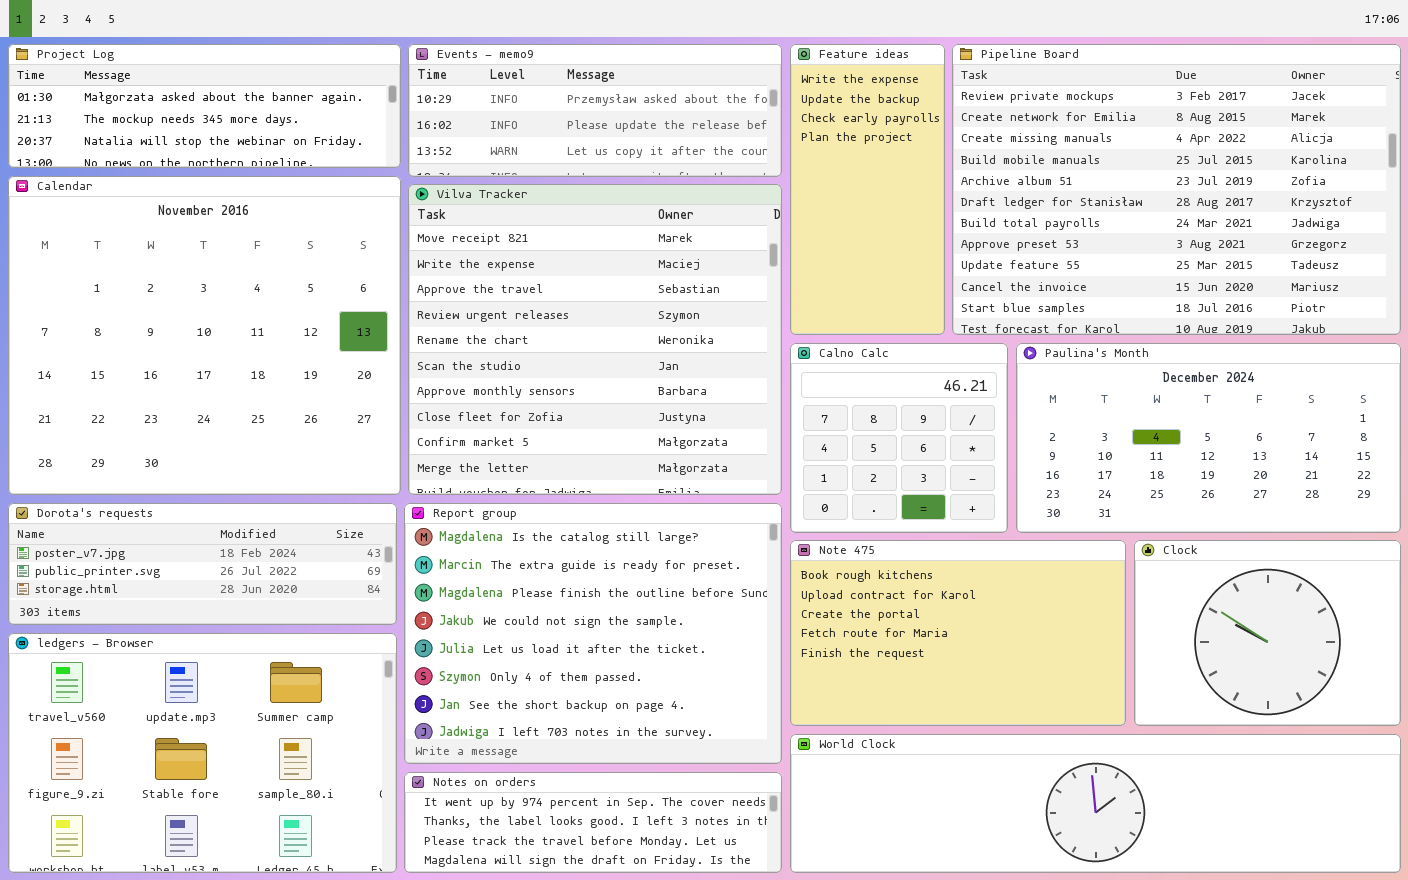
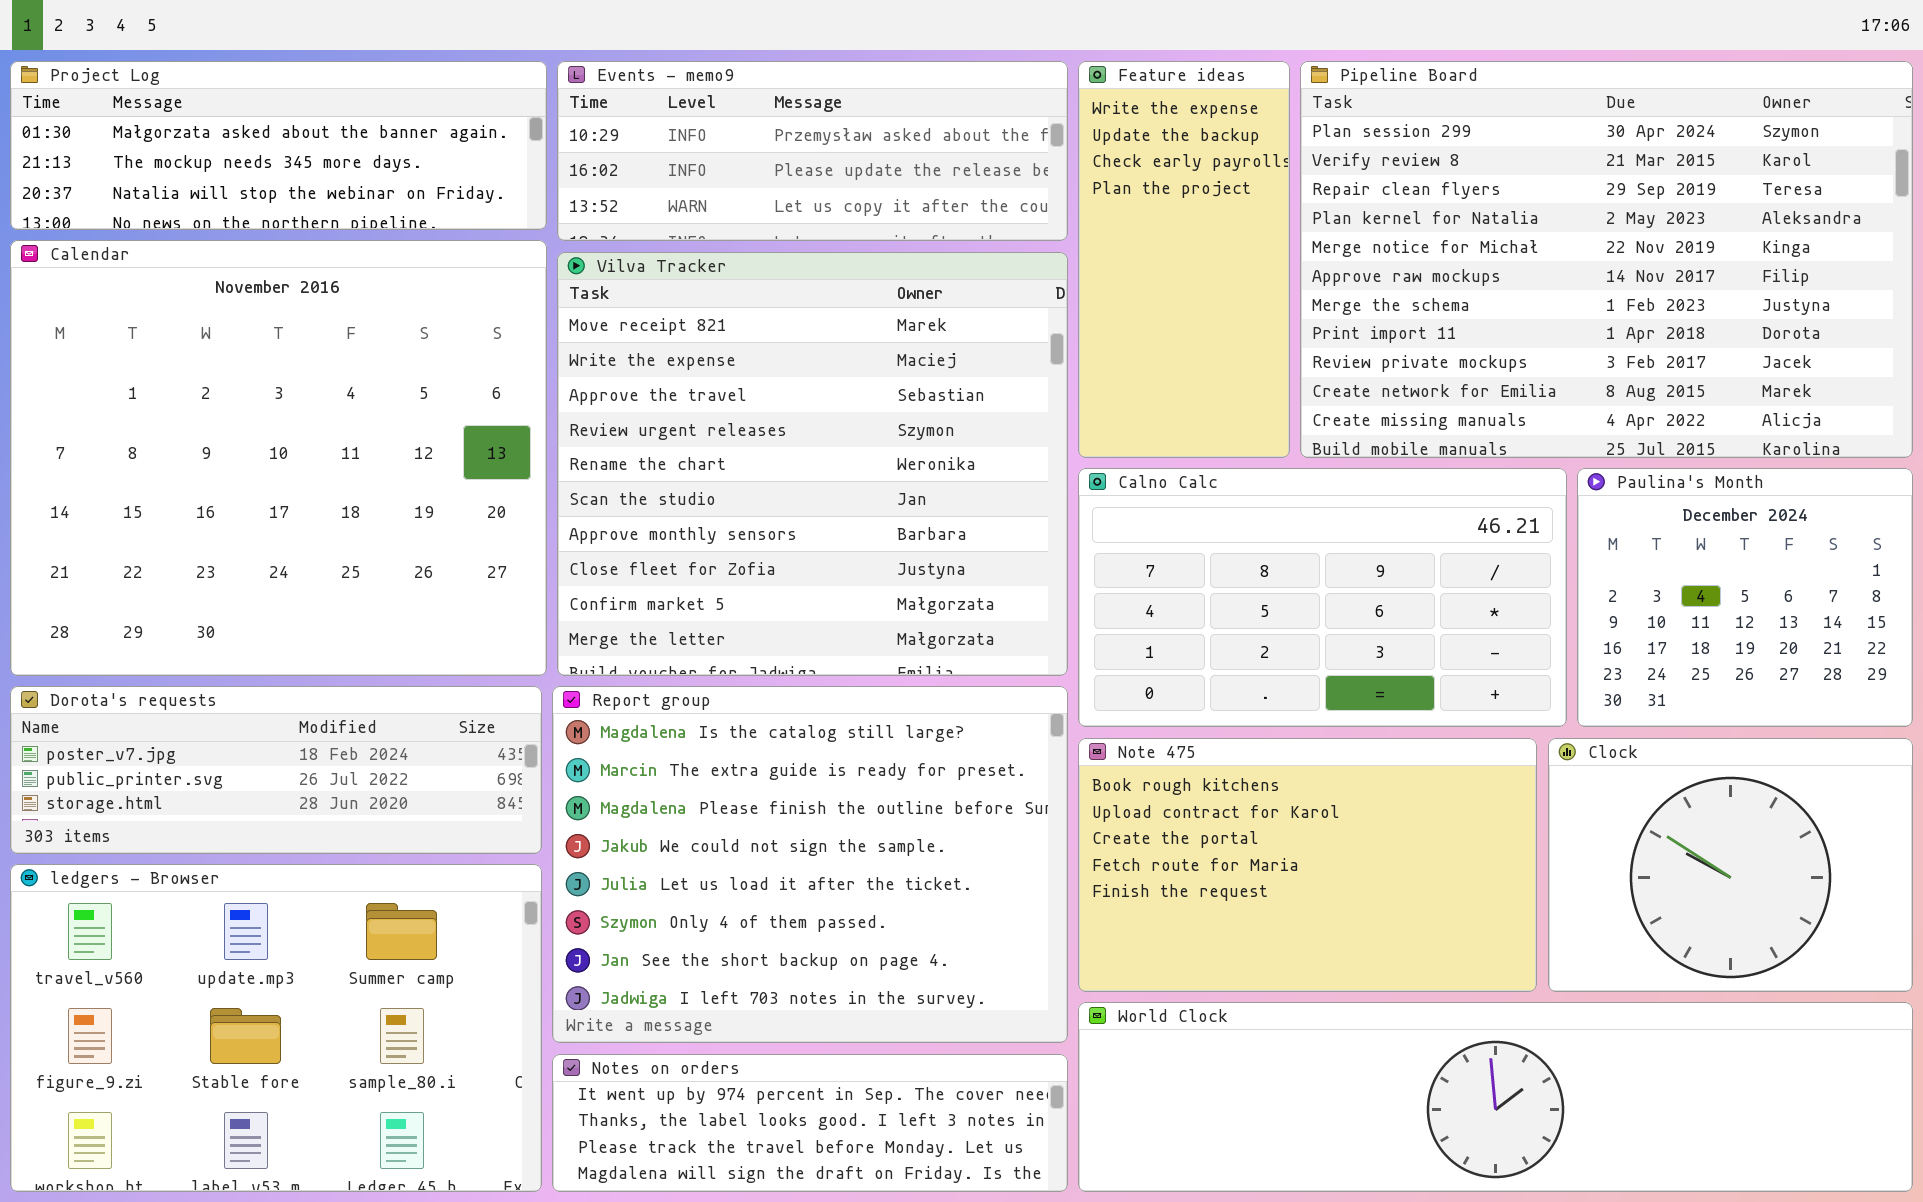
Pipeline Board: [952,44,1401,335] -> [1300,61,1913,458], scrolled up 8 rows
Calno Calc: [790,343,1008,533] -> [1078,468,1567,727], resized
Paulina's Month: [1016,343,1401,533] -> [1577,468,1913,727], resized

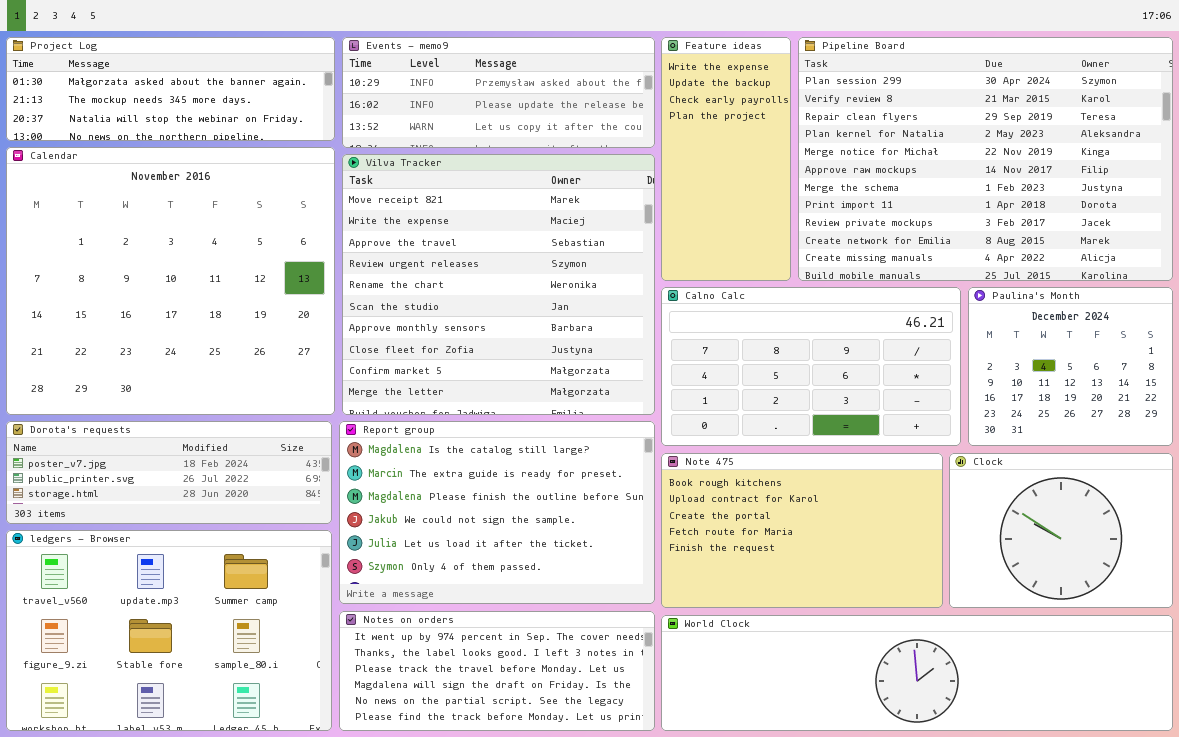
Report group: [552,686,1068,1043] -> [339,421,655,604], resized
Notes on orders: [552,1054,1068,1192] -> [339,611,655,731], resized

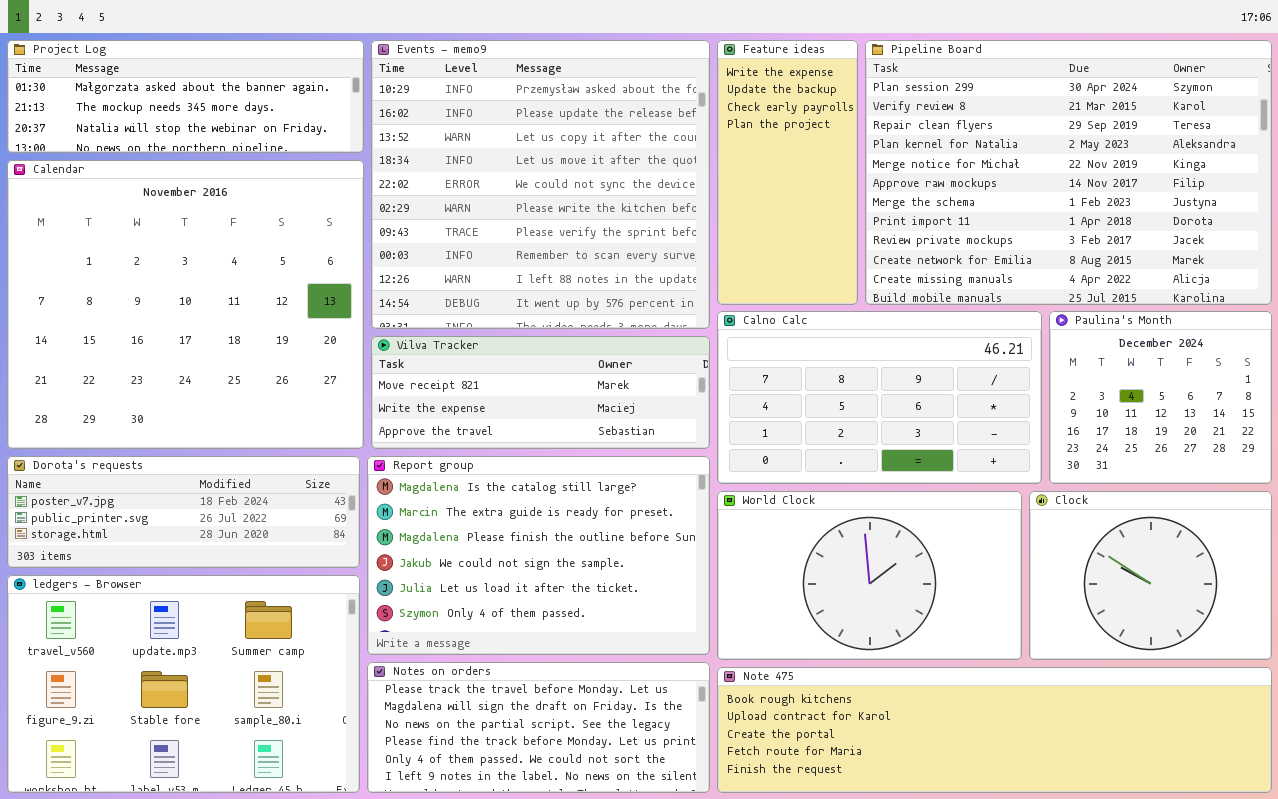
Events - memo9: [342,37,655,148] -> [371,40,710,329], resized
Vilva Tracker: [342,154,655,415] -> [371,336,710,449], resized
Note 475: [661,453,943,608] -> [717,667,1272,793], moved, resized
Notes on orders: [339,611,655,731] -> [367,662,710,793], scrolled down 2 rows
World Clock: [661,615,1173,731] -> [717,491,1022,660], moved, resized

